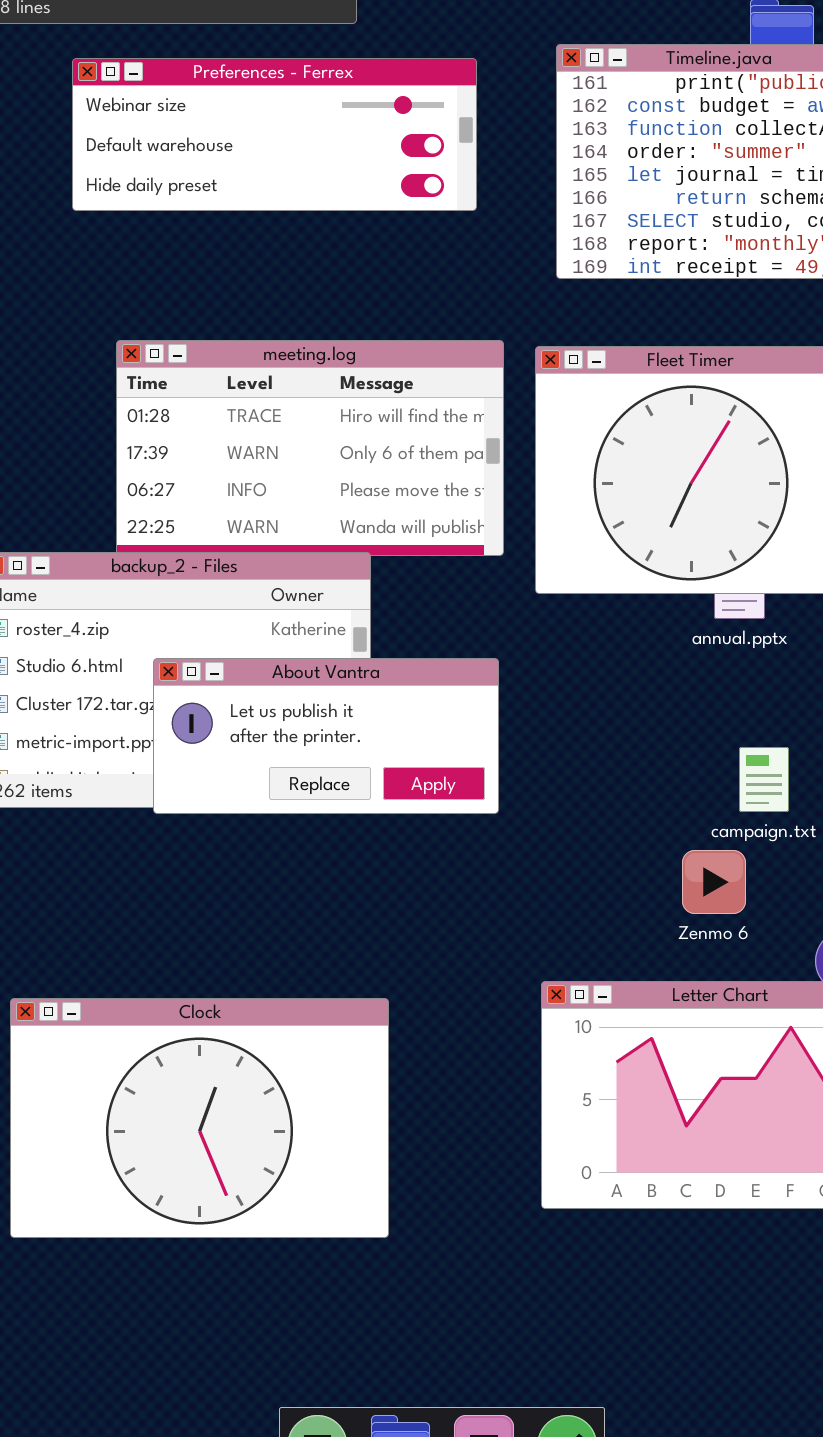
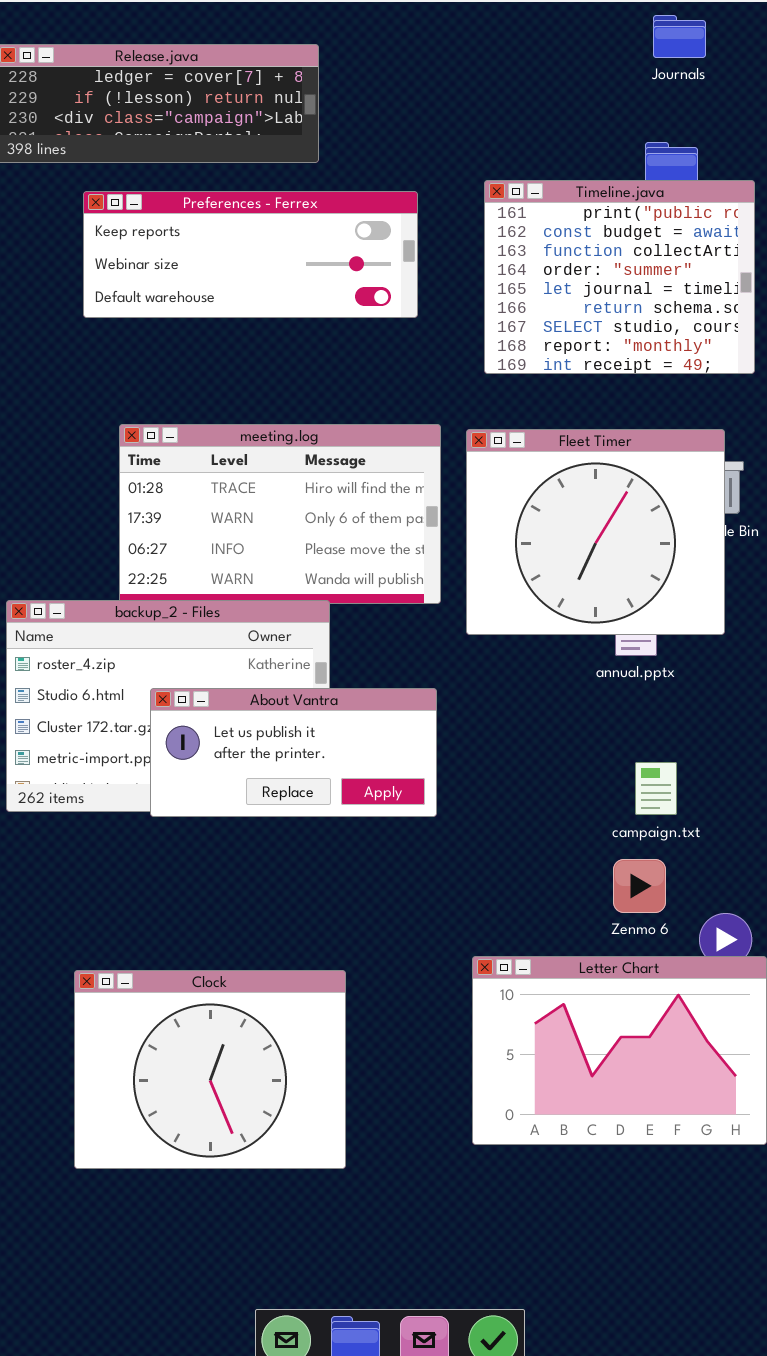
Preferences - Ferrex: [72,58,477,211] -> [83,191,418,318], scrolled up 1 row
Zenmo 6: [682,850,746,914] -> [613,859,666,913], moved
Clock: [10,998,389,1238] -> [74,970,346,1169], resized

